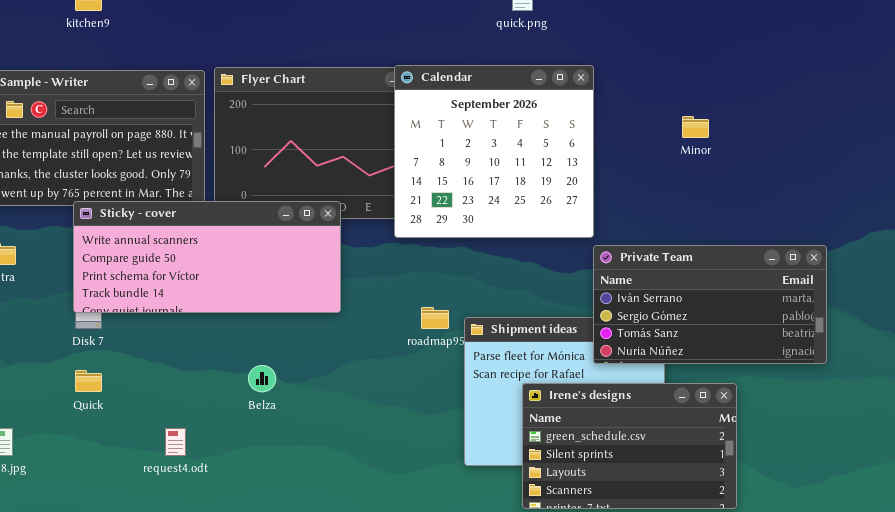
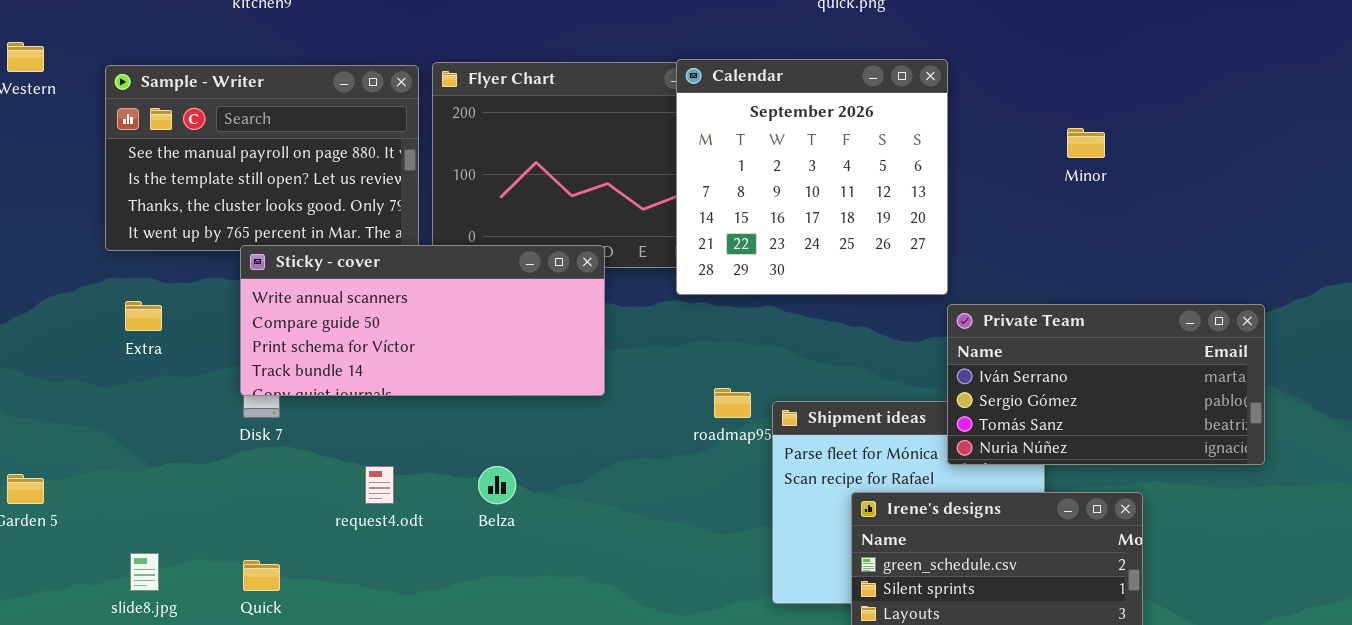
Quick: [75,370,102,392] -> [243,560,280,591], moved
request4.odt: [165,428,186,456] -> [365,466,394,504], moved

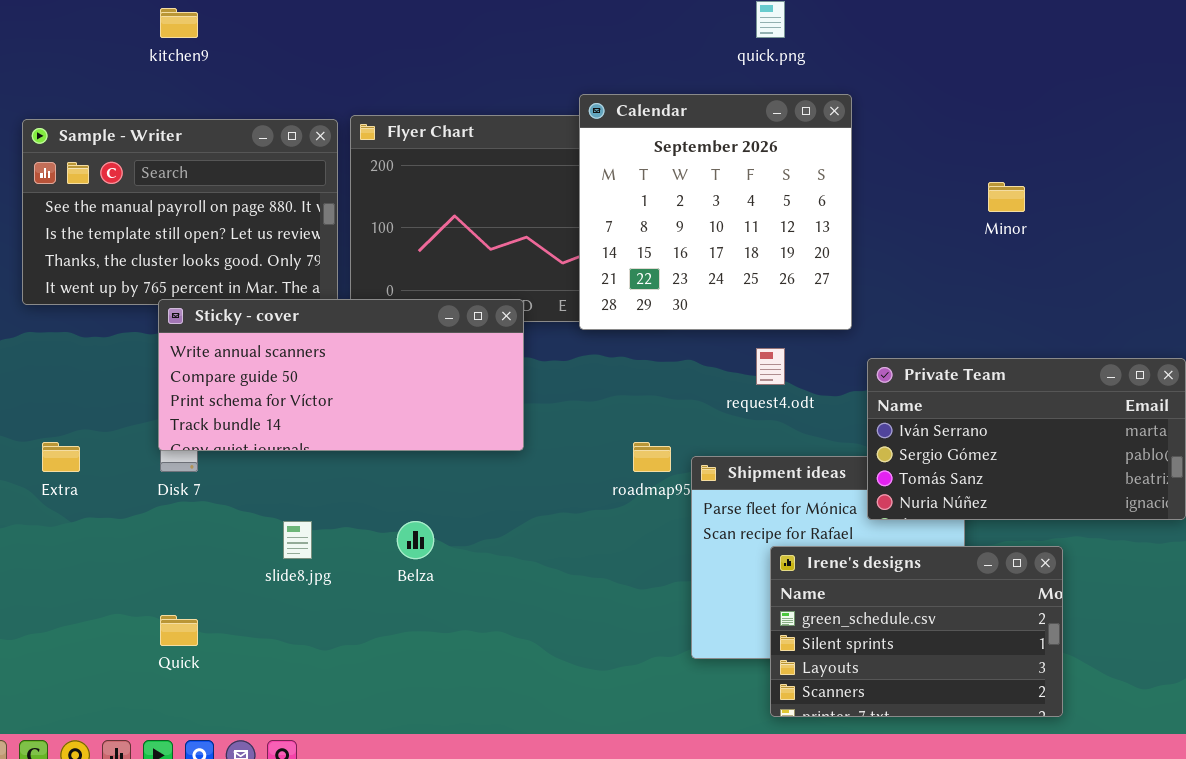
Calendar: [676,59,948,295] -> [579,94,852,330], moved
Extra: [125,301,162,331] -> [42,442,80,472], moved
request4.odt: [365,466,394,504] -> [756,348,785,385], moved
slide8.jpg: [130,553,159,591] -> [283,521,312,559], moved

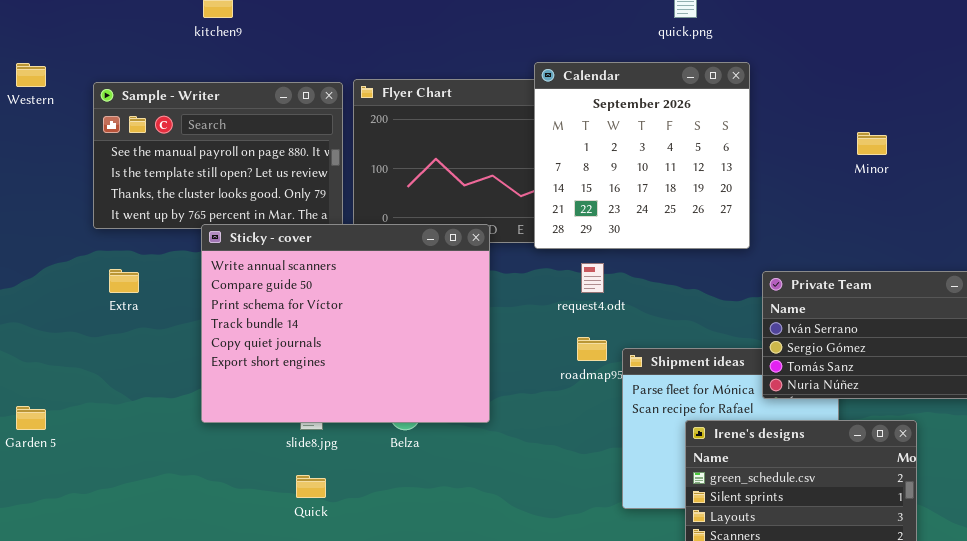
Sticky - cover: [158,299,524,451] -> [201,224,490,423], resized
request4.odt: [756,348,785,385] -> [581,263,604,293], moved
Extra: [42,442,80,472] -> [109,269,139,293], moved
Quick: [160,615,198,646] -> [296,475,326,498], moved

